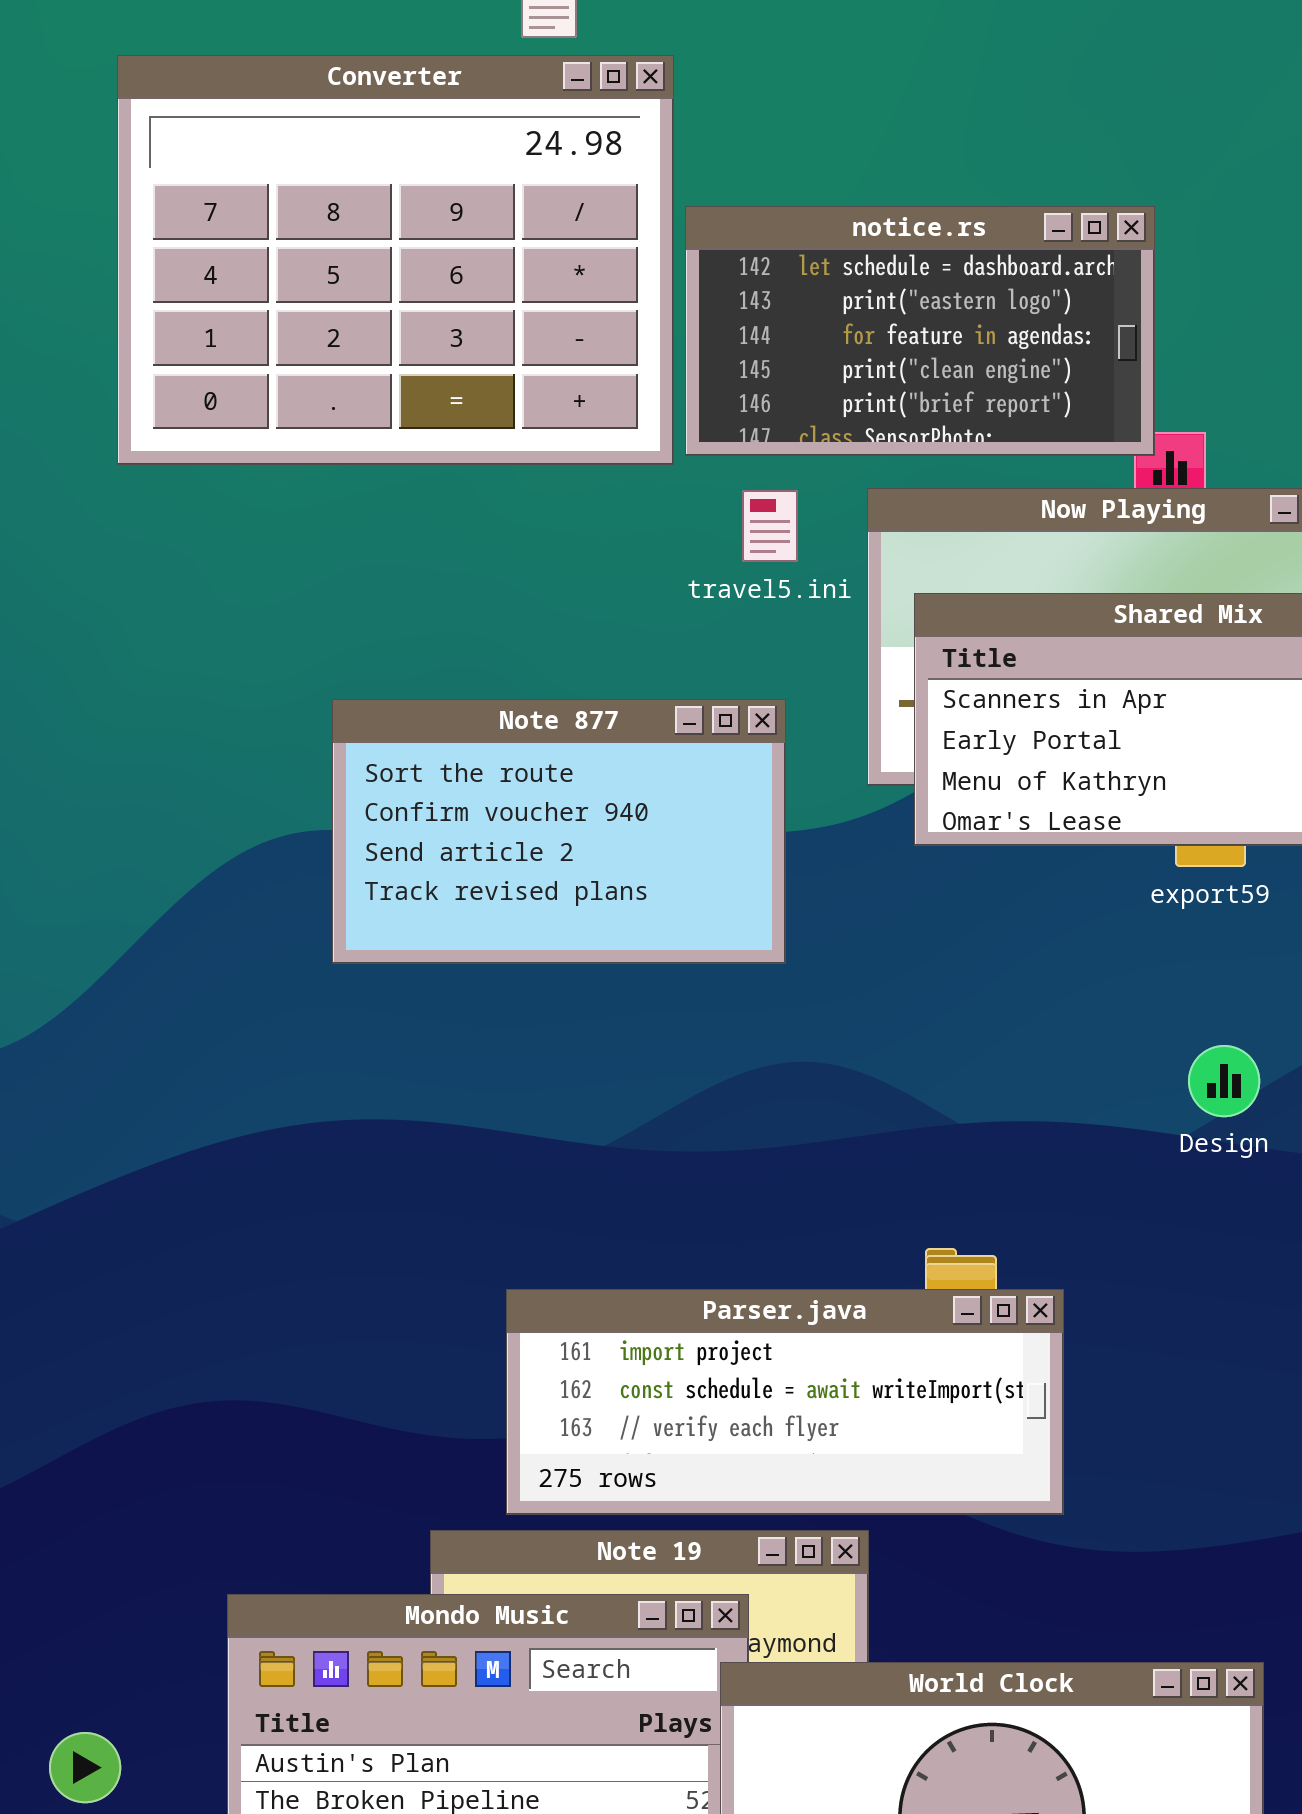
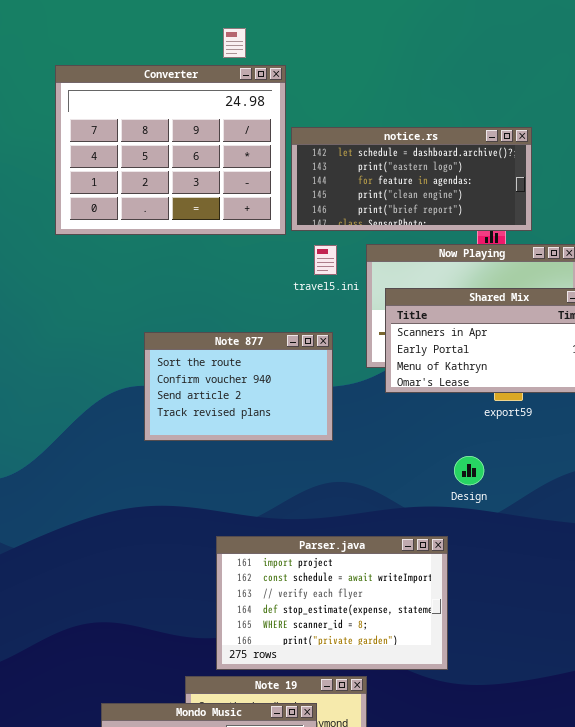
notice.rs: [685,206,1155,456] -> [291,127,532,231], resized
Design: [1188,1045,1260,1117] -> [454,456,484,485], moved
Parser.java: [506,1289,1064,1515] -> [216,536,448,670], resized

